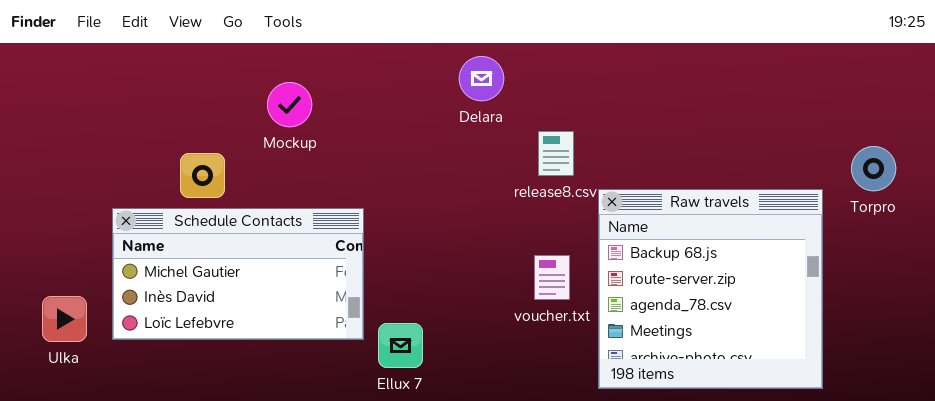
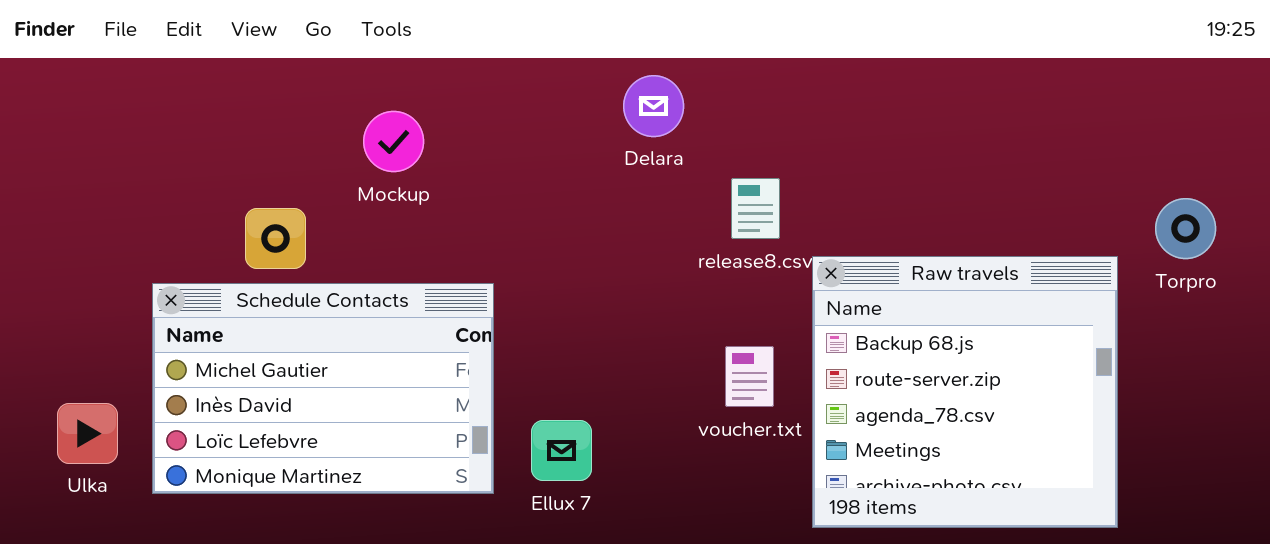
Schedule Contacts: [112,208,364,340] -> [152,283,494,494], resized
Ellux 7: [378,323,423,368] -> [531,420,592,481], moved

